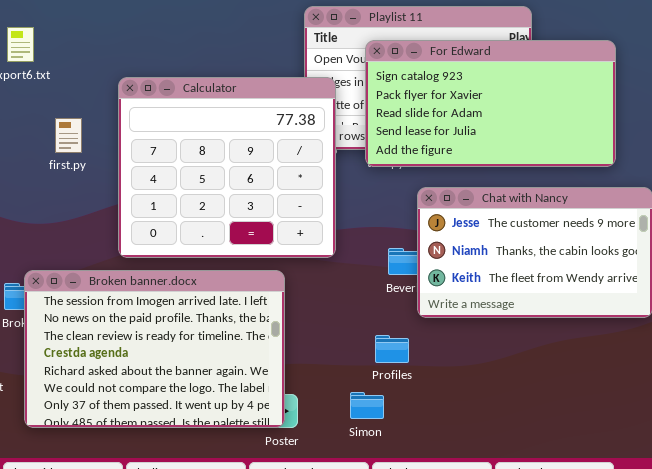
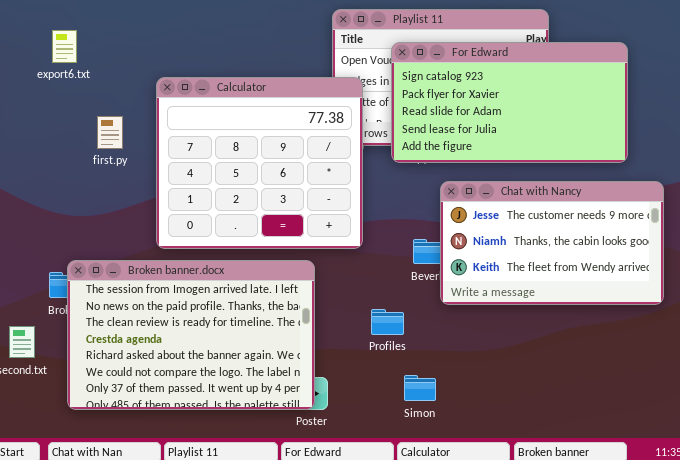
Profiles: [375,335,409,363] -> [371,309,404,335], moved
Simon: [350,392,384,419] -> [404,375,436,401], moved

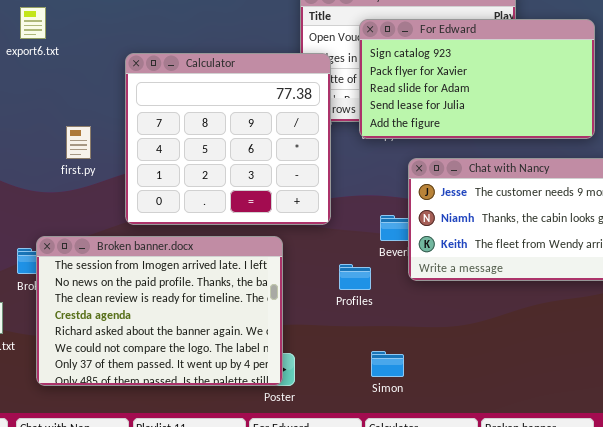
first.py: [97,116,123,149] -> [66,126,91,159], moved
Profiles: [371,309,404,335] -> [339,264,371,290], moved

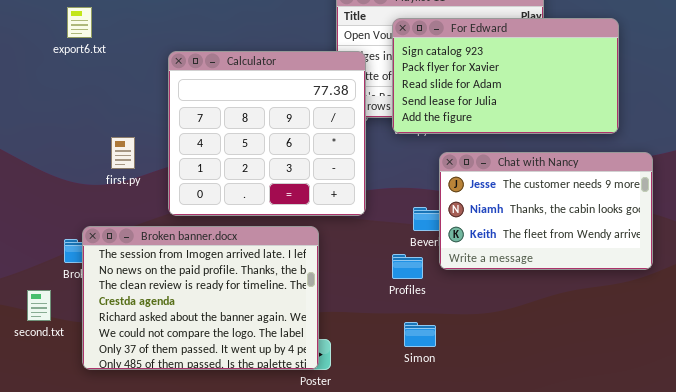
first.py: [66,126,91,159] -> [111,137,135,169], moved
Profiles: [339,264,371,290] -> [392,254,423,279], moved
Simon: [371,351,404,377] -> [404,322,436,347], moved

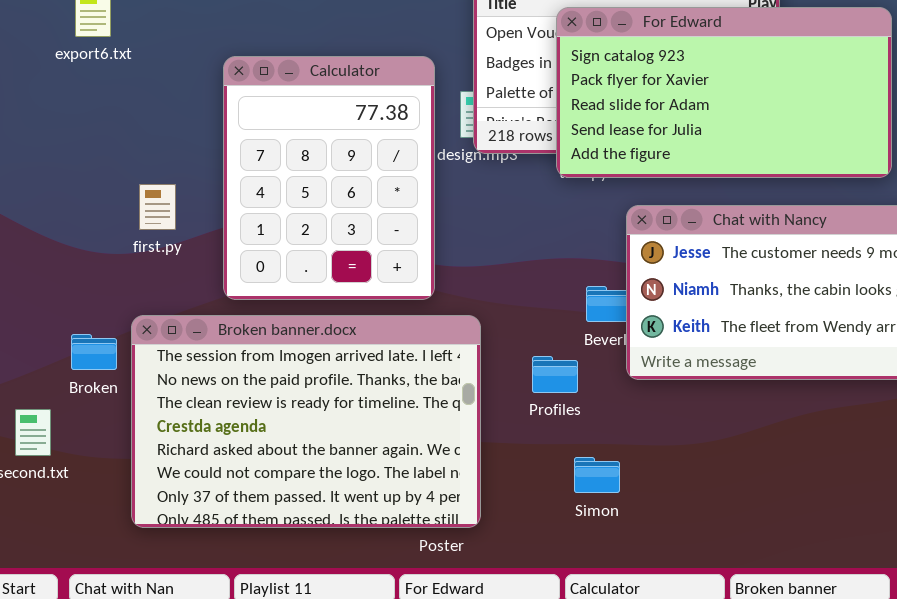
Calculator: [168,51,366,216] -> [223,56,435,300], resized
Broken banner.docx: [82,226,319,370] -> [131,315,481,528], moved
Profiles: [392,254,423,279] -> [532,356,578,393], moved

